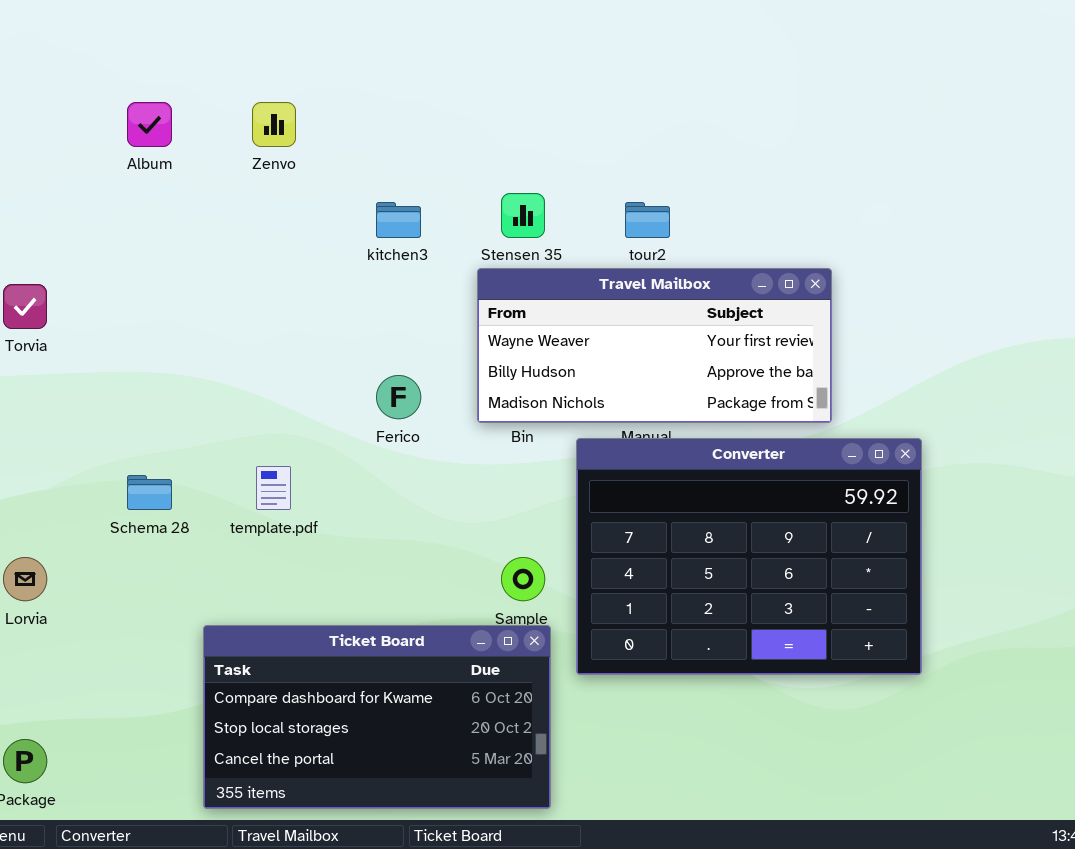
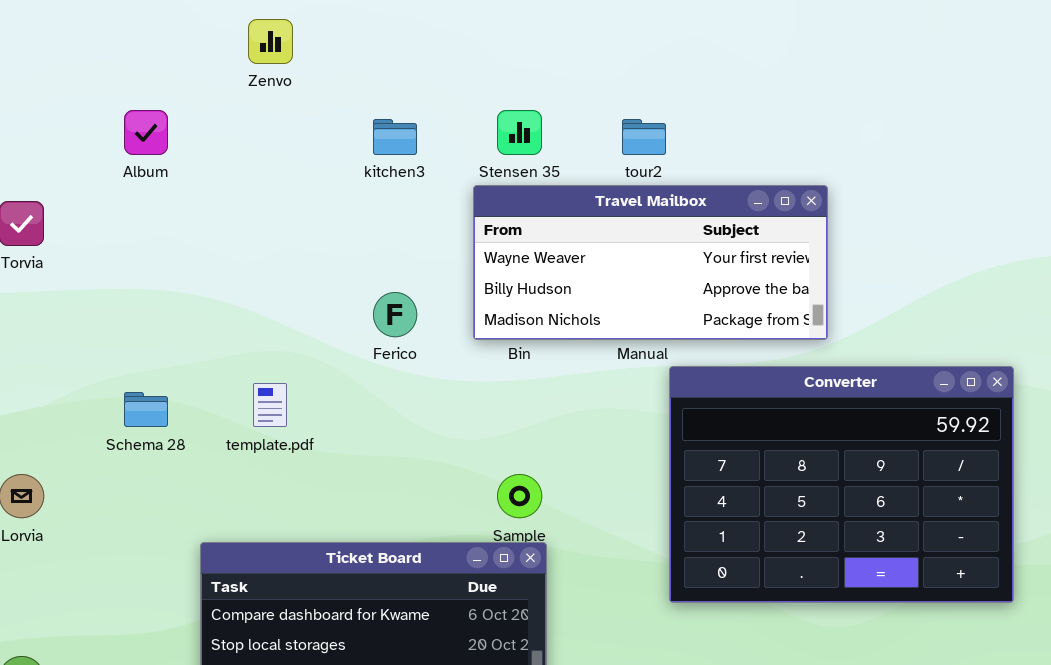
Album: [127,102,172,147] -> [124,110,168,155], moved
Converter: [576,438,922,675] -> [669,366,1014,603], moved

